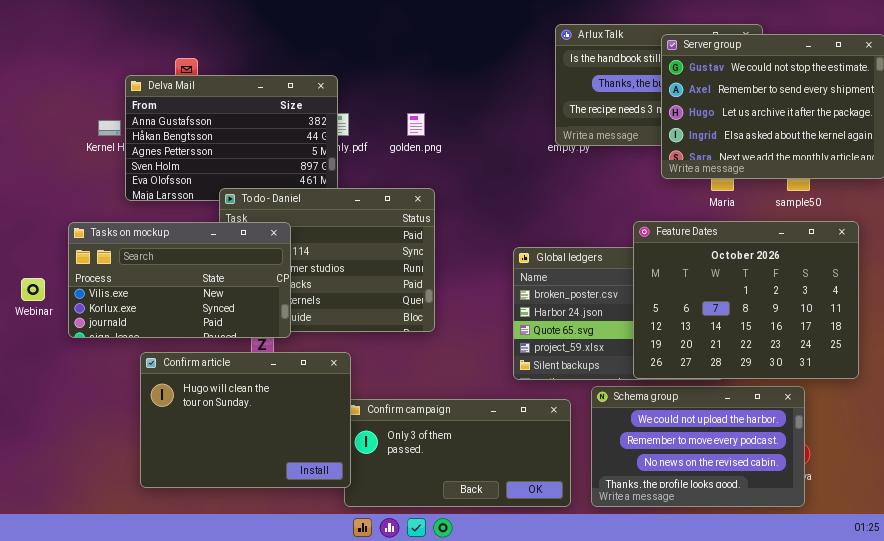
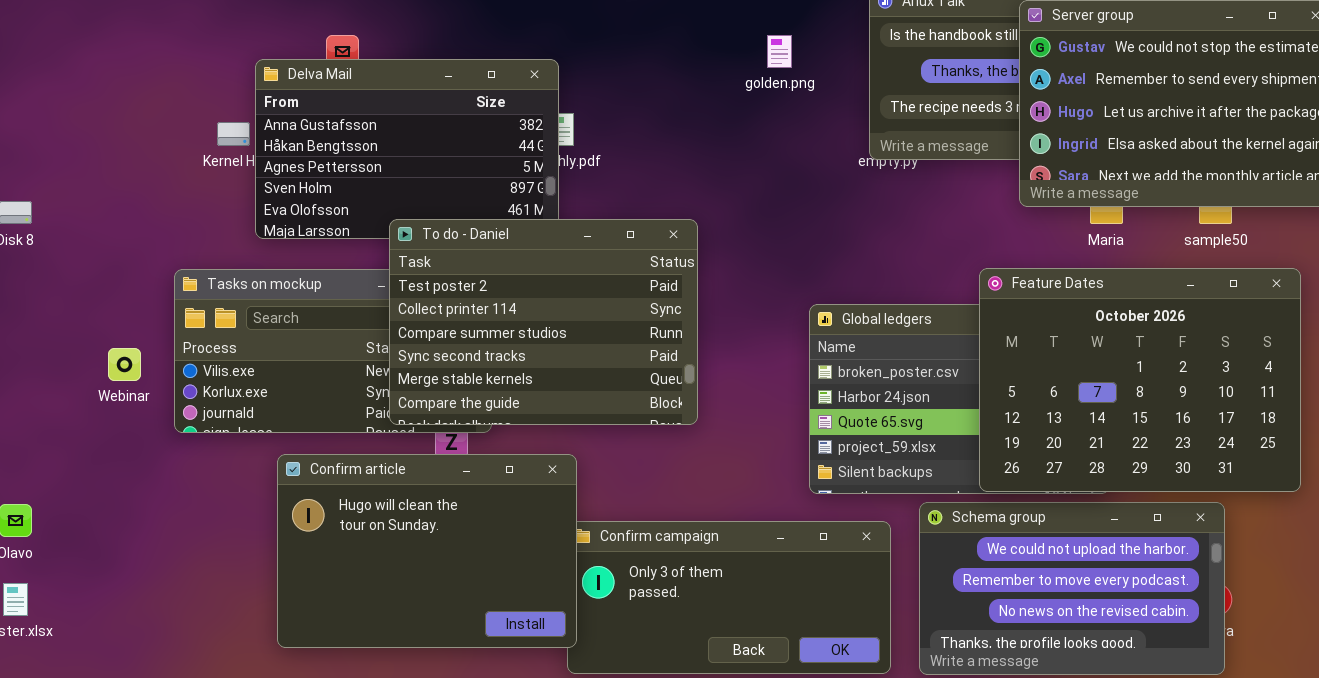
golden.png: [407,113,425,136] -> [767,35,792,68], moved
To do - Daniel: [219,188,435,332] -> [389,219,698,425], raised

